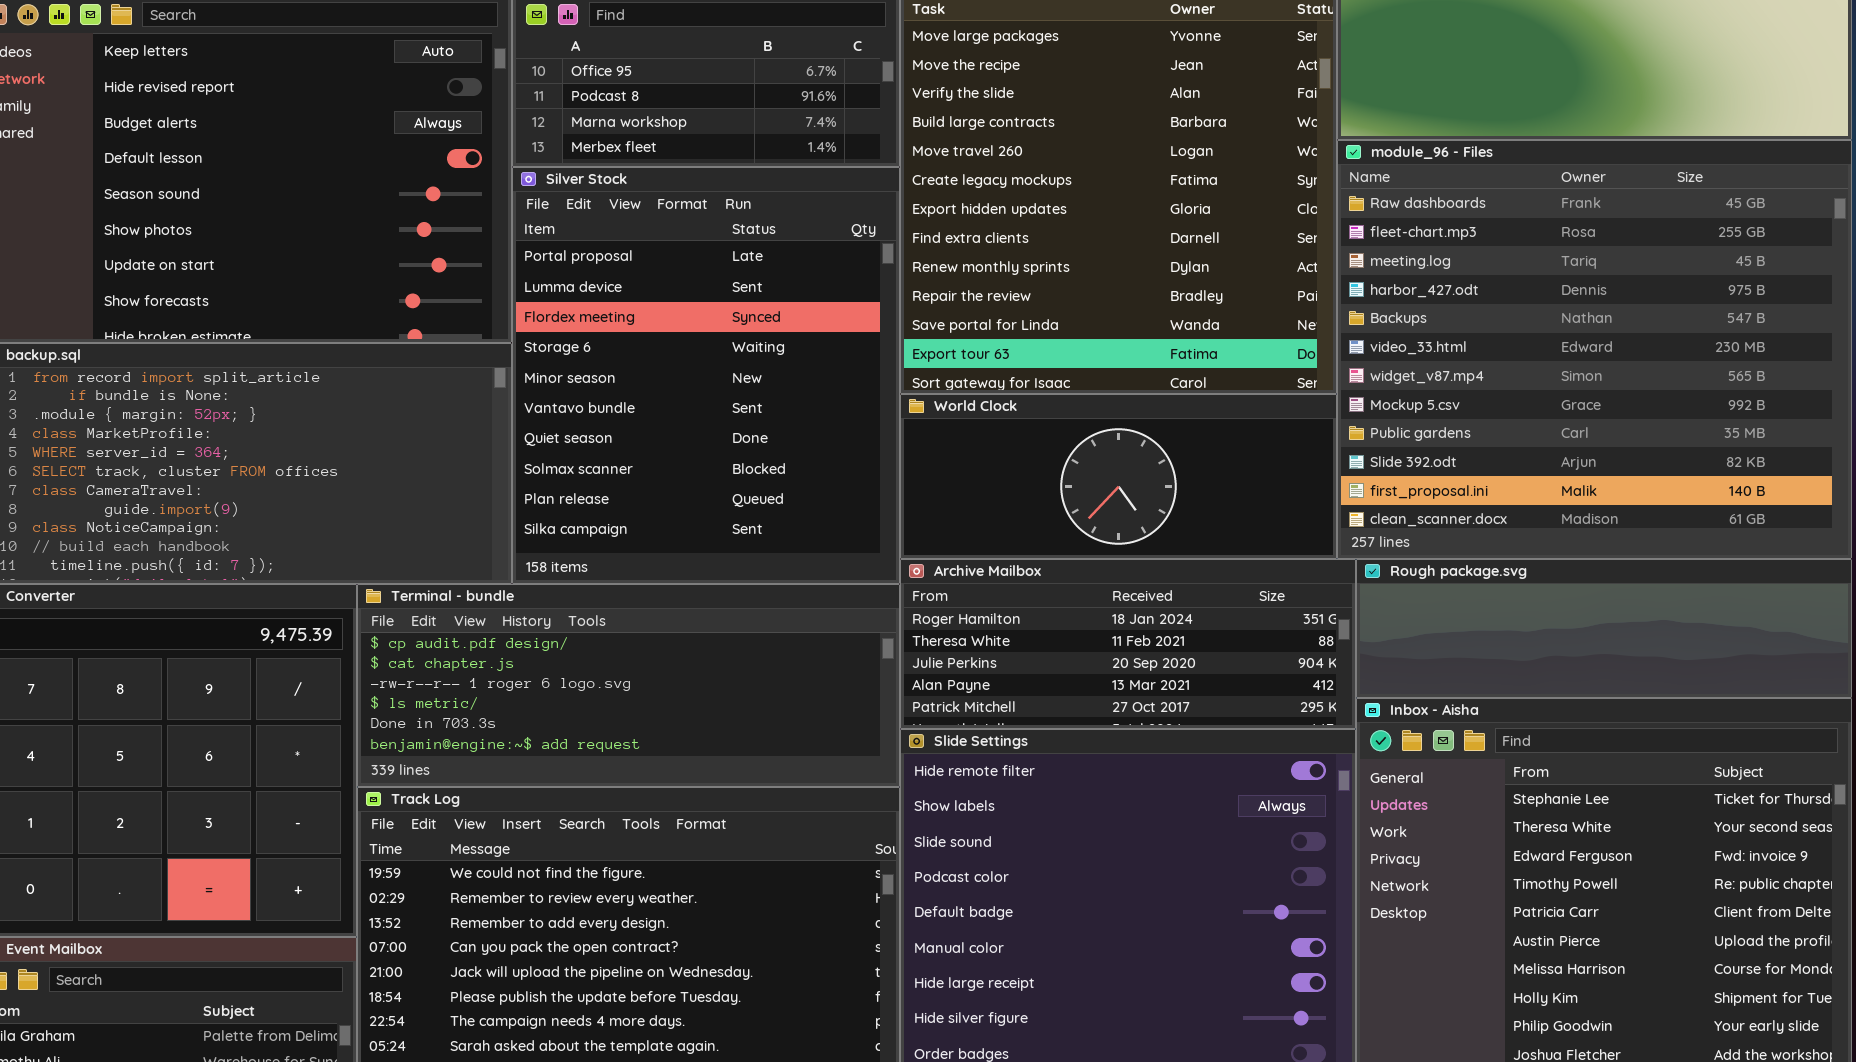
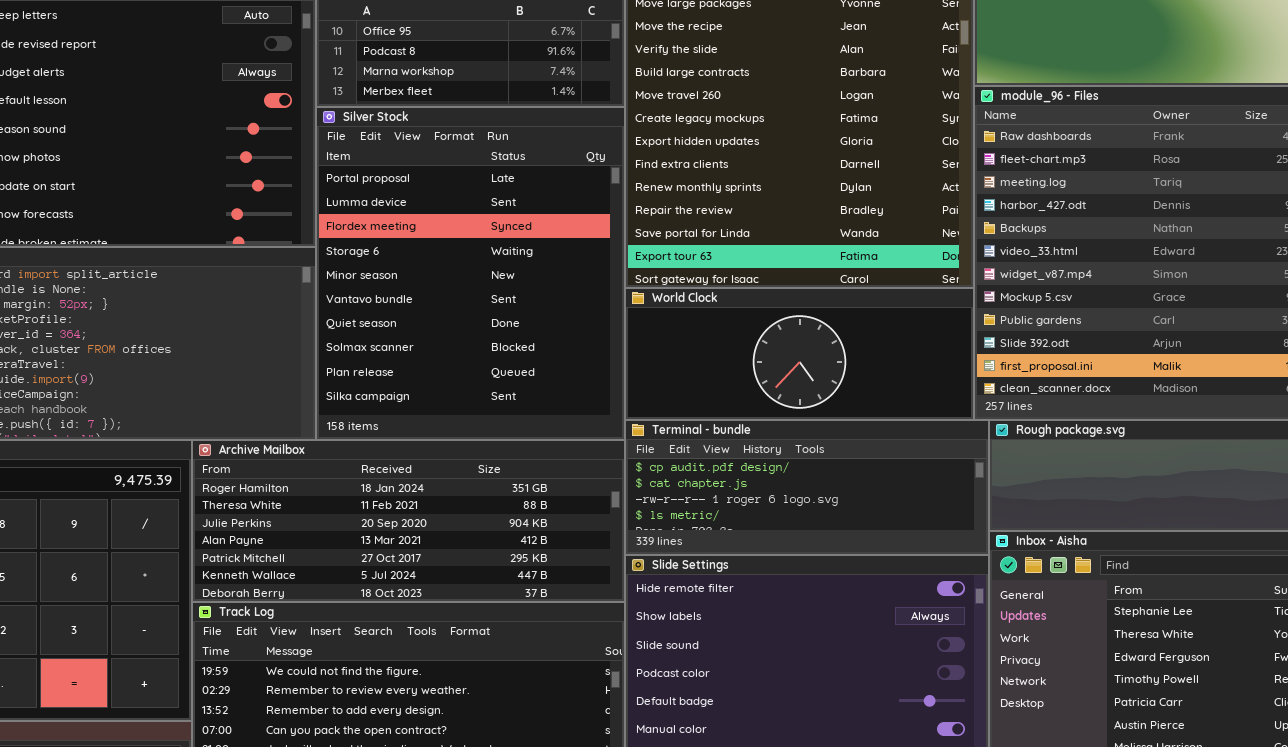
Archive Mailbox: [900,559,1356,729] -> [192,440,625,602], moved, resized
Terminal - bundle: [357,584,900,787] -> [625,420,989,555], moved, resized

